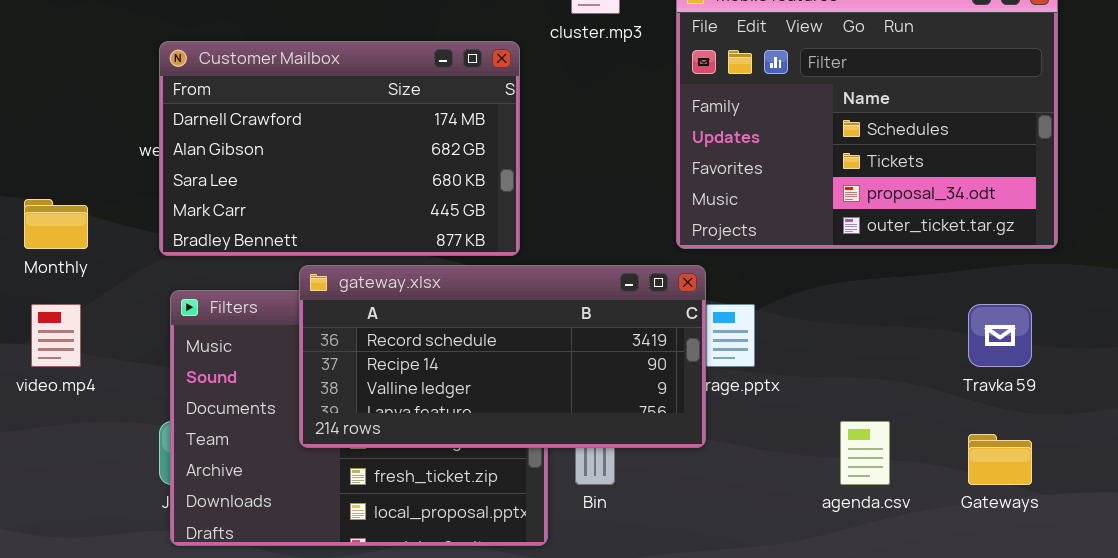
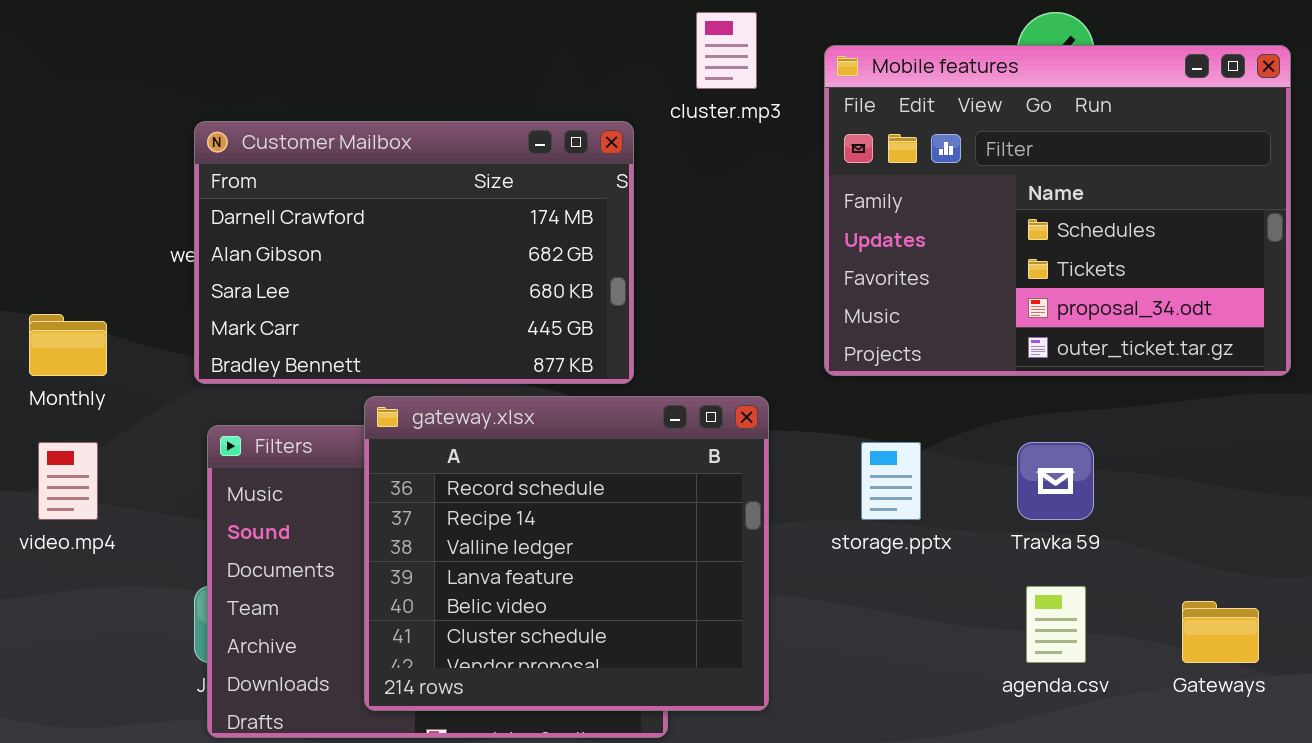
gateway.xlsx: [299,265,706,448] -> [364,396,769,711], resized
Travka 59: [968,304,1032,367] -> [1017,442,1094,520], moved

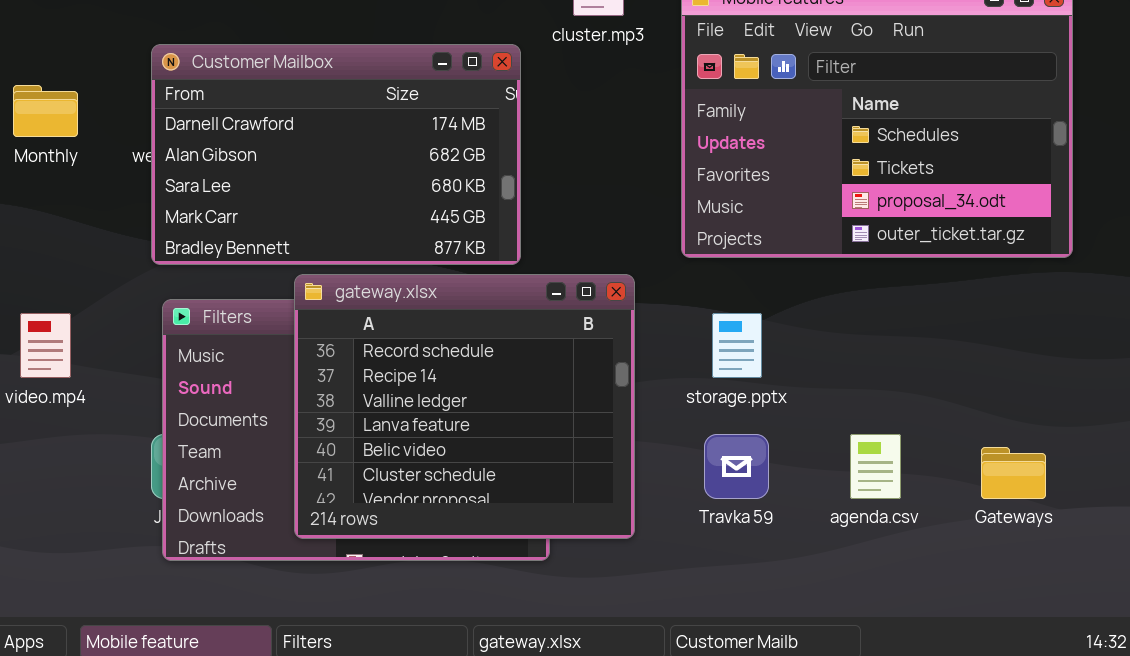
Monthly: [29,314,107,376] -> [13,85,78,137], moved
Travka 59: [1017,442,1094,520] -> [704,434,769,499], moved

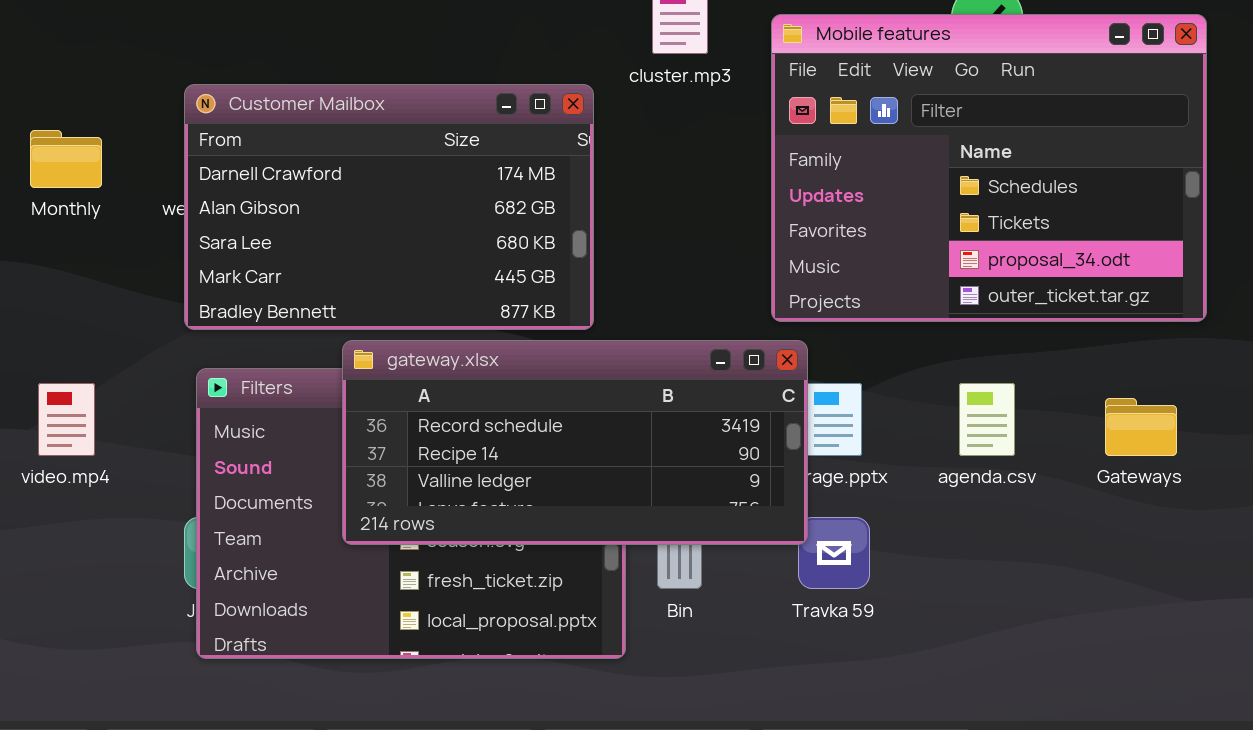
gateway.xlsx: [294,274,635,539] -> [342,340,808,545], resized
agenda.csv: [850,434,901,499] -> [959,383,1015,456], moved
Gateways: [981,447,1046,499] -> [1105,398,1177,456], moved

